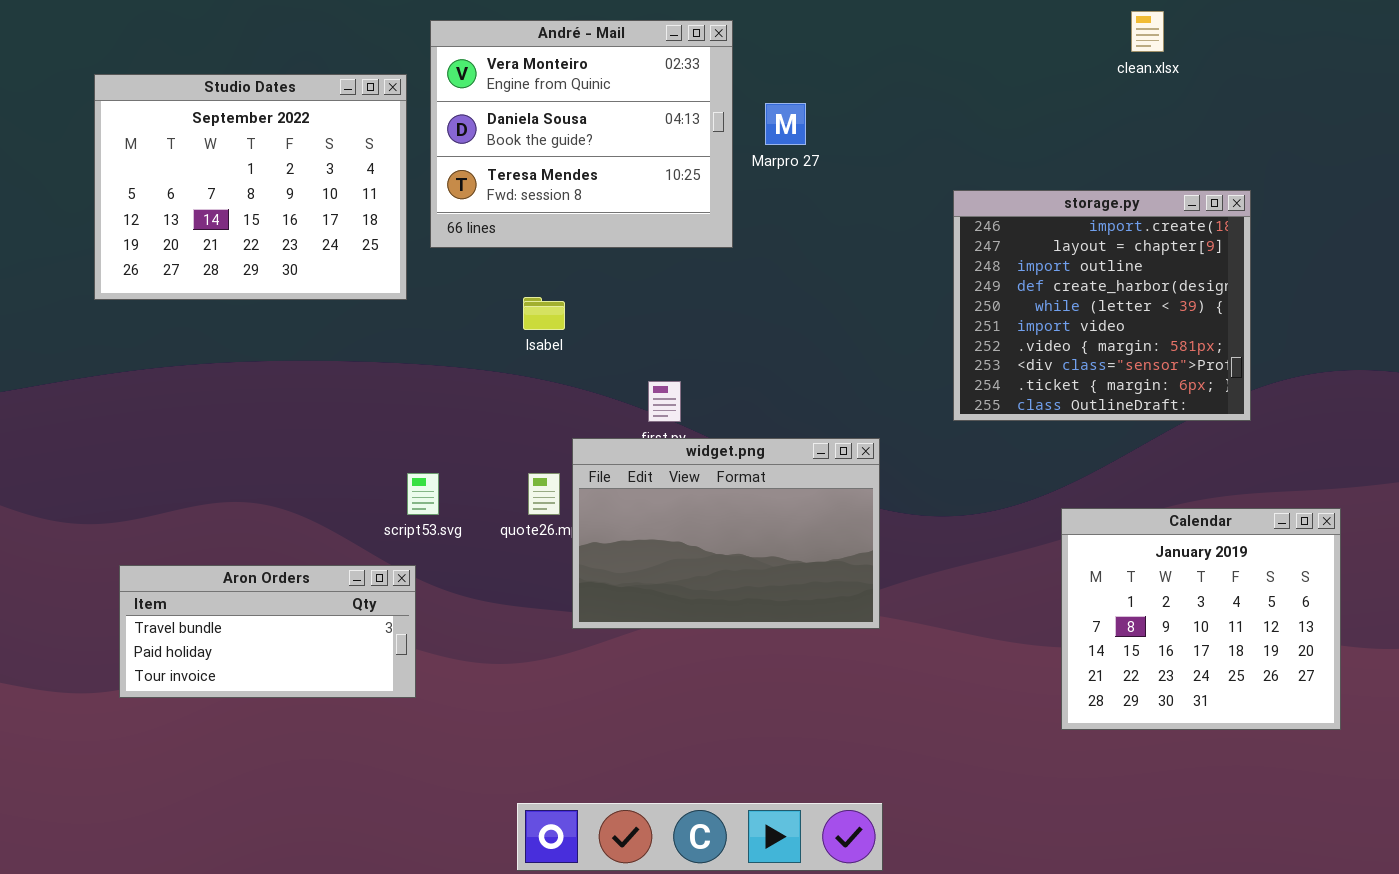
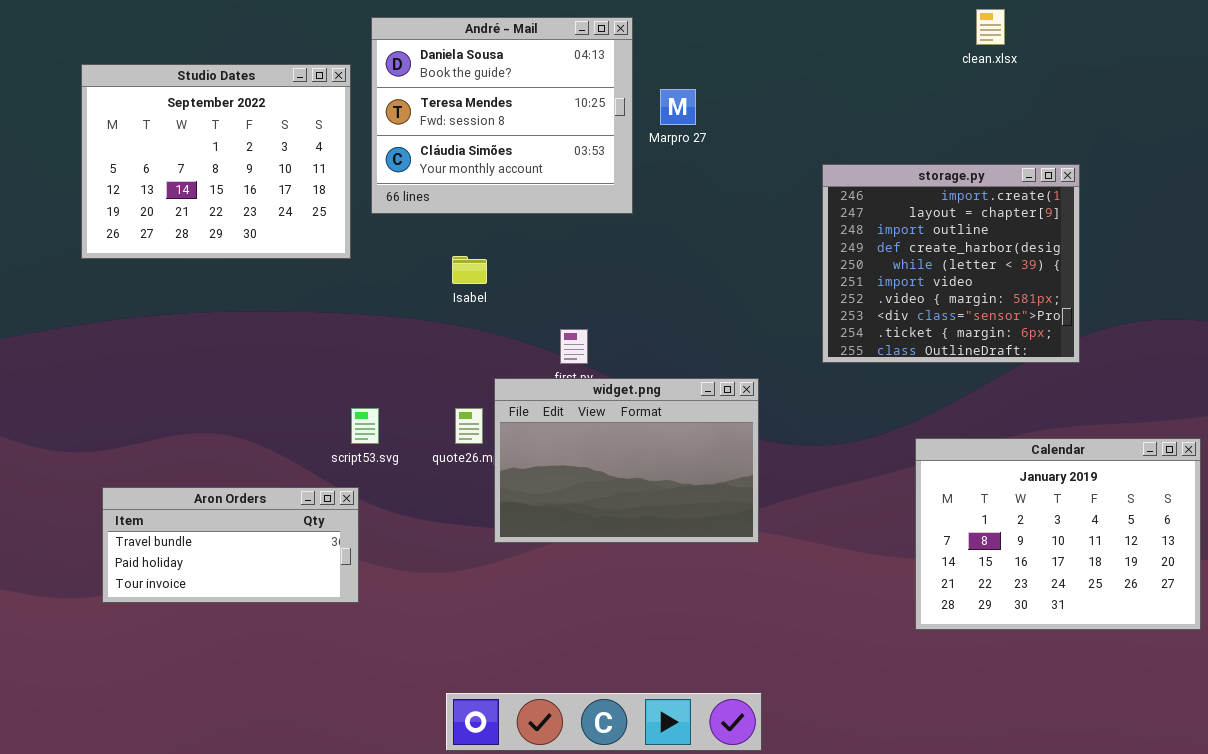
André - Mail: [430,20,733,248] -> [371,17,633,214], scrolled down 1 row
Calendar: [1061,508,1341,730] -> [915,438,1201,630], resized

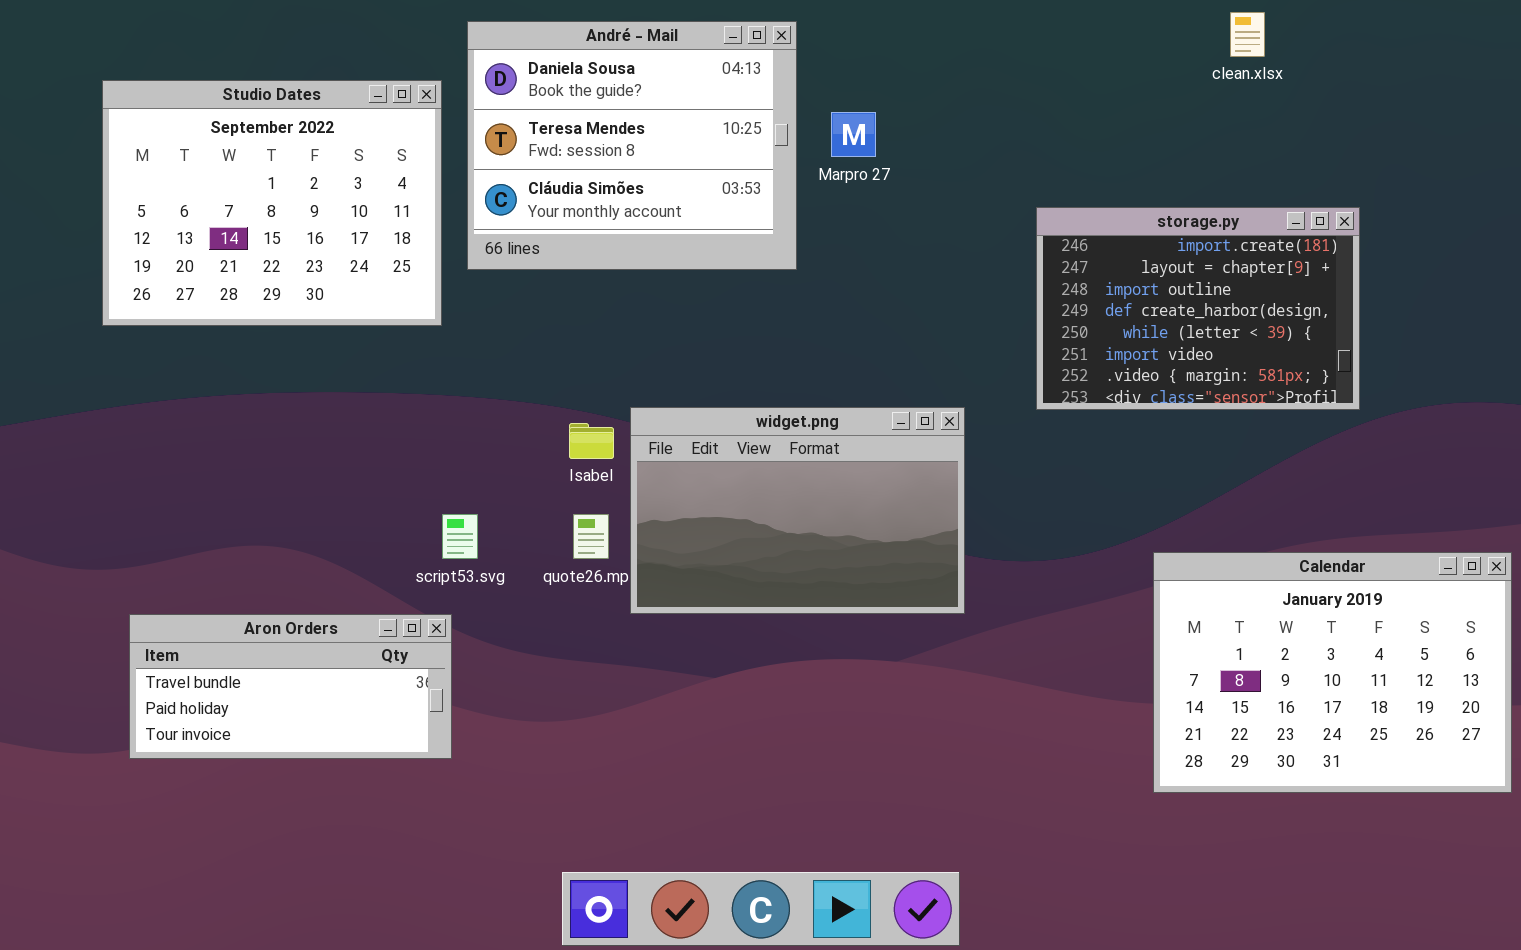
storage.py: [822,164,1080,363] -> [1036,207,1360,410], resized
Isabel: [452,256,487,284] -> [569,423,614,459], moved
widget.png: [494,378,759,543] -> [630,407,965,614], moved

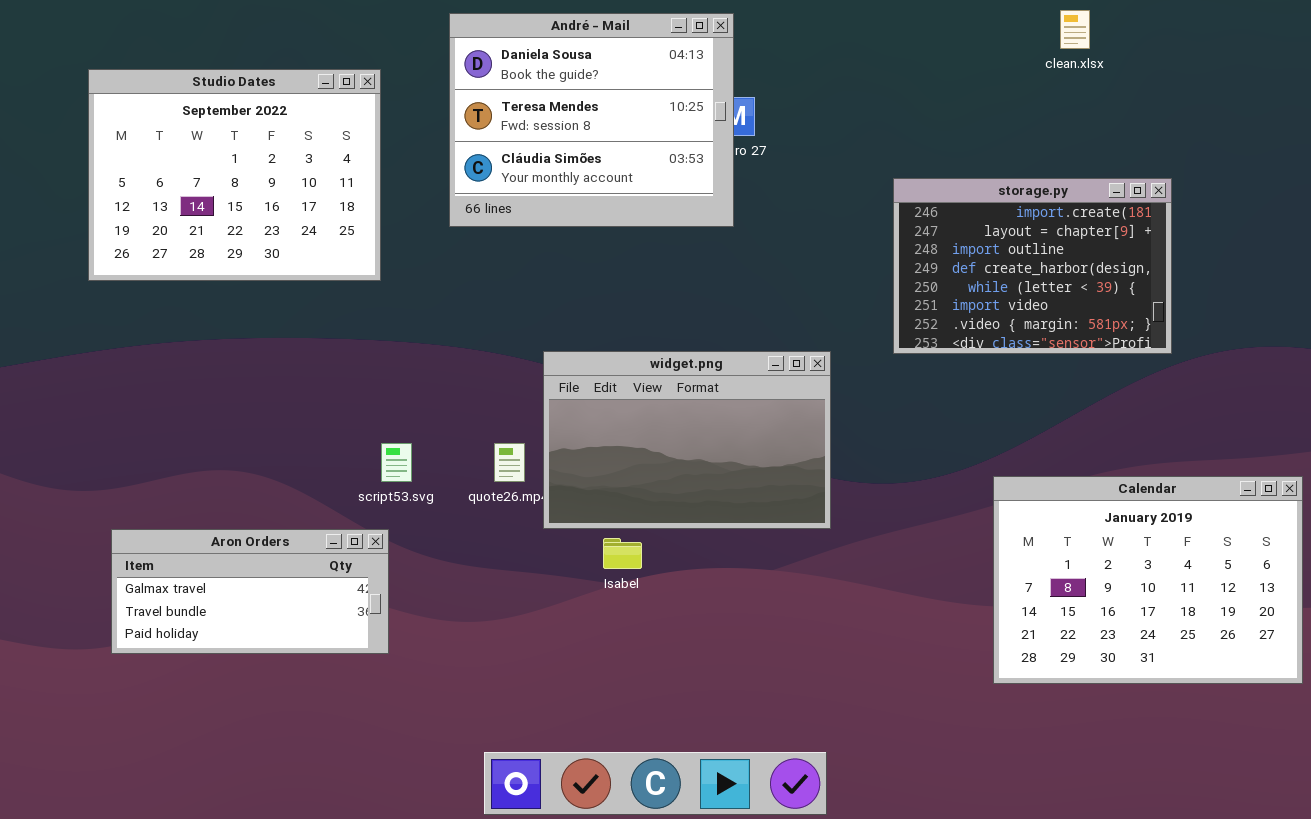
André - Mail: [467,21,797,270] -> [449,13,734,227], moved
Isabel: [569,423,614,459] -> [603,538,642,569], moved
Aron Orders: [129,614,452,759] -> [111,529,389,654], scrolled up 1 row

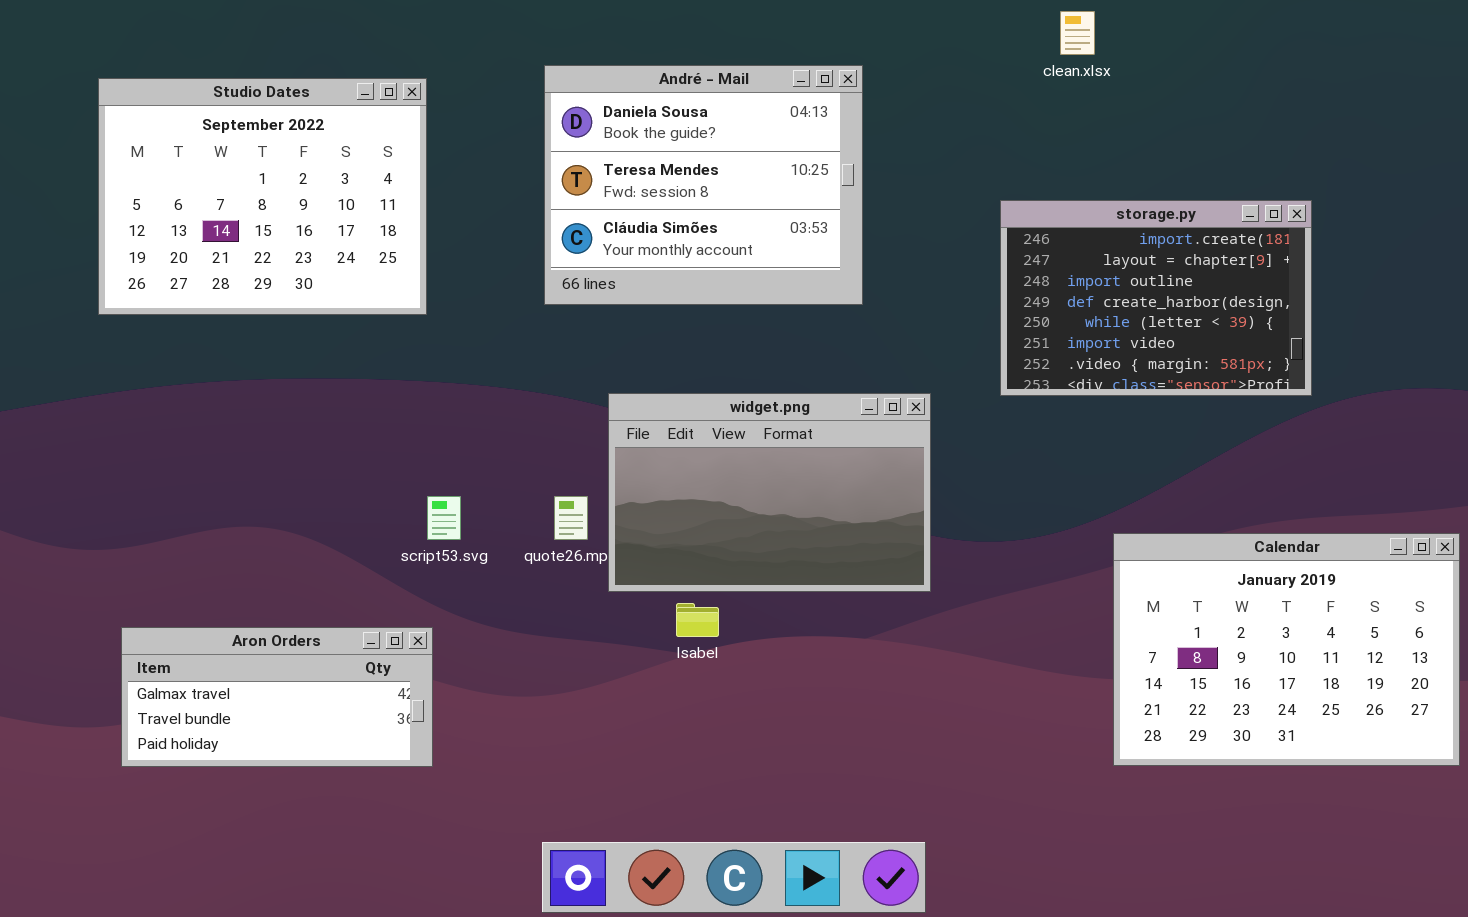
clean.xlsx: [1060,10,1090,49] -> [1060,11,1095,55], moved
André - Mail: [449,13,734,227] -> [544,65,863,305], moved
Aron Orders: [111,529,389,654] -> [121,627,433,767], moved

